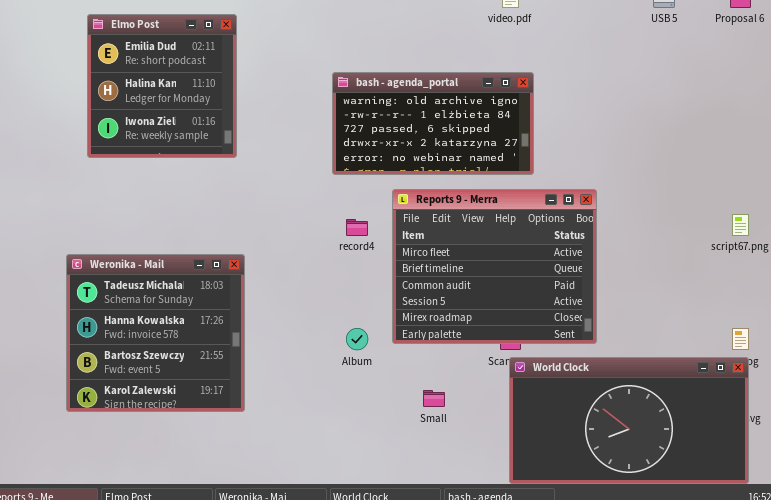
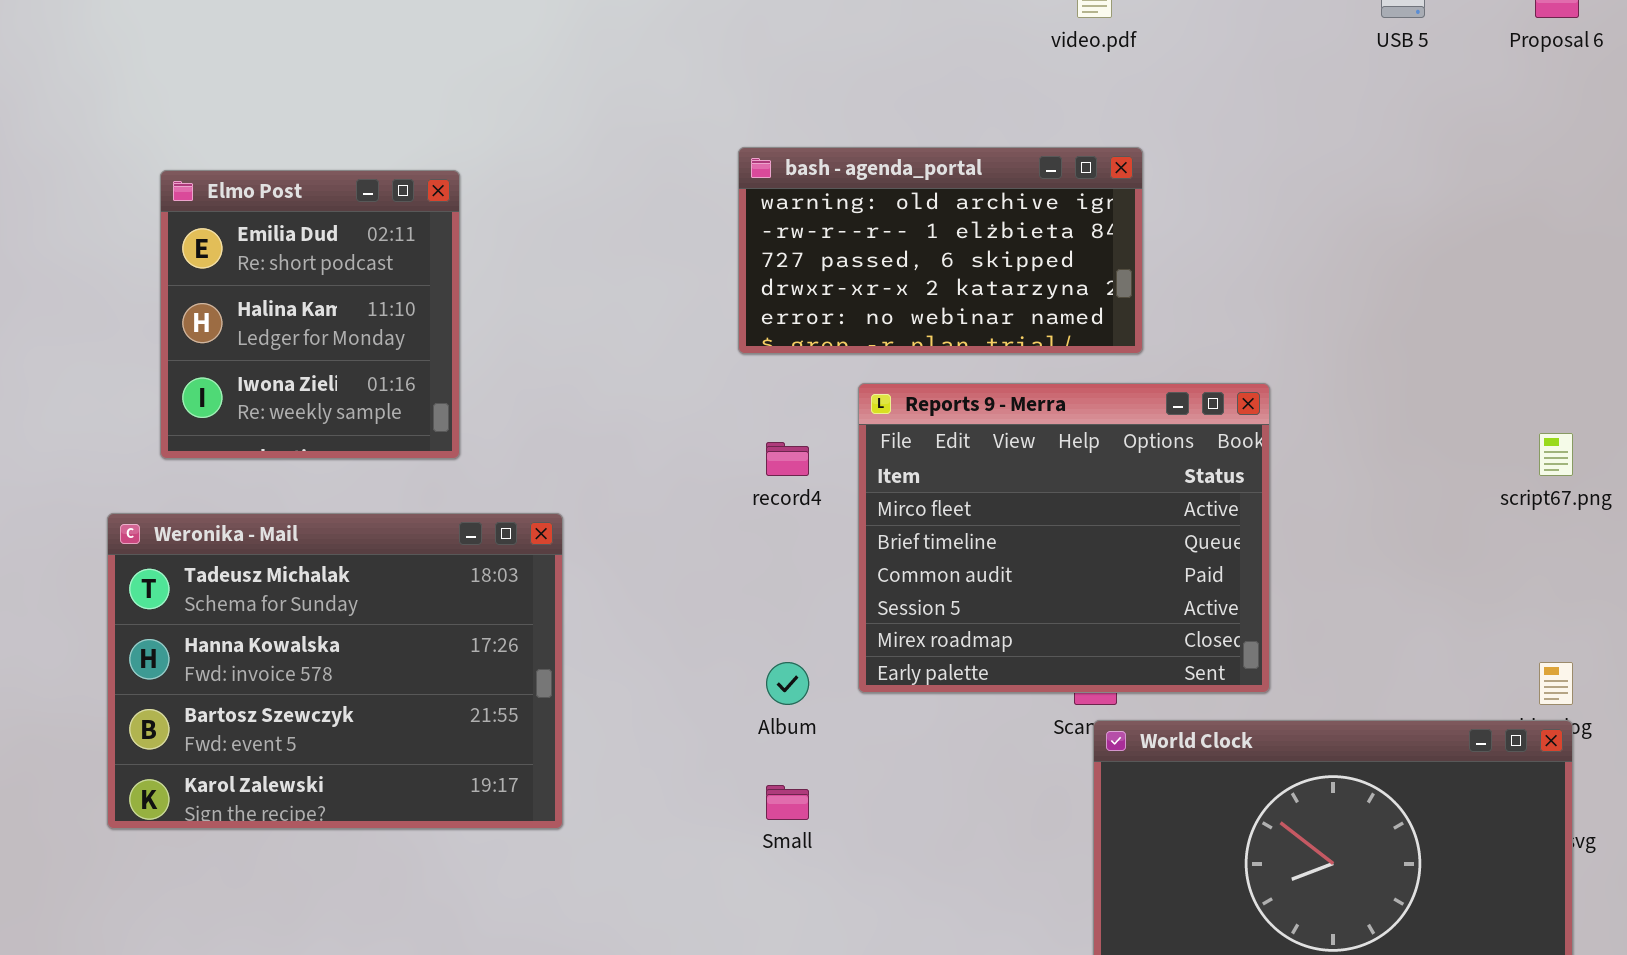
Elmo Post: [87,14,237,158] -> [160,170,460,459], moved
Weronika - Mail: [66,254,245,412] -> [107,513,563,829], resized
Small: [423,390,445,407] -> [766,785,809,820], moved

